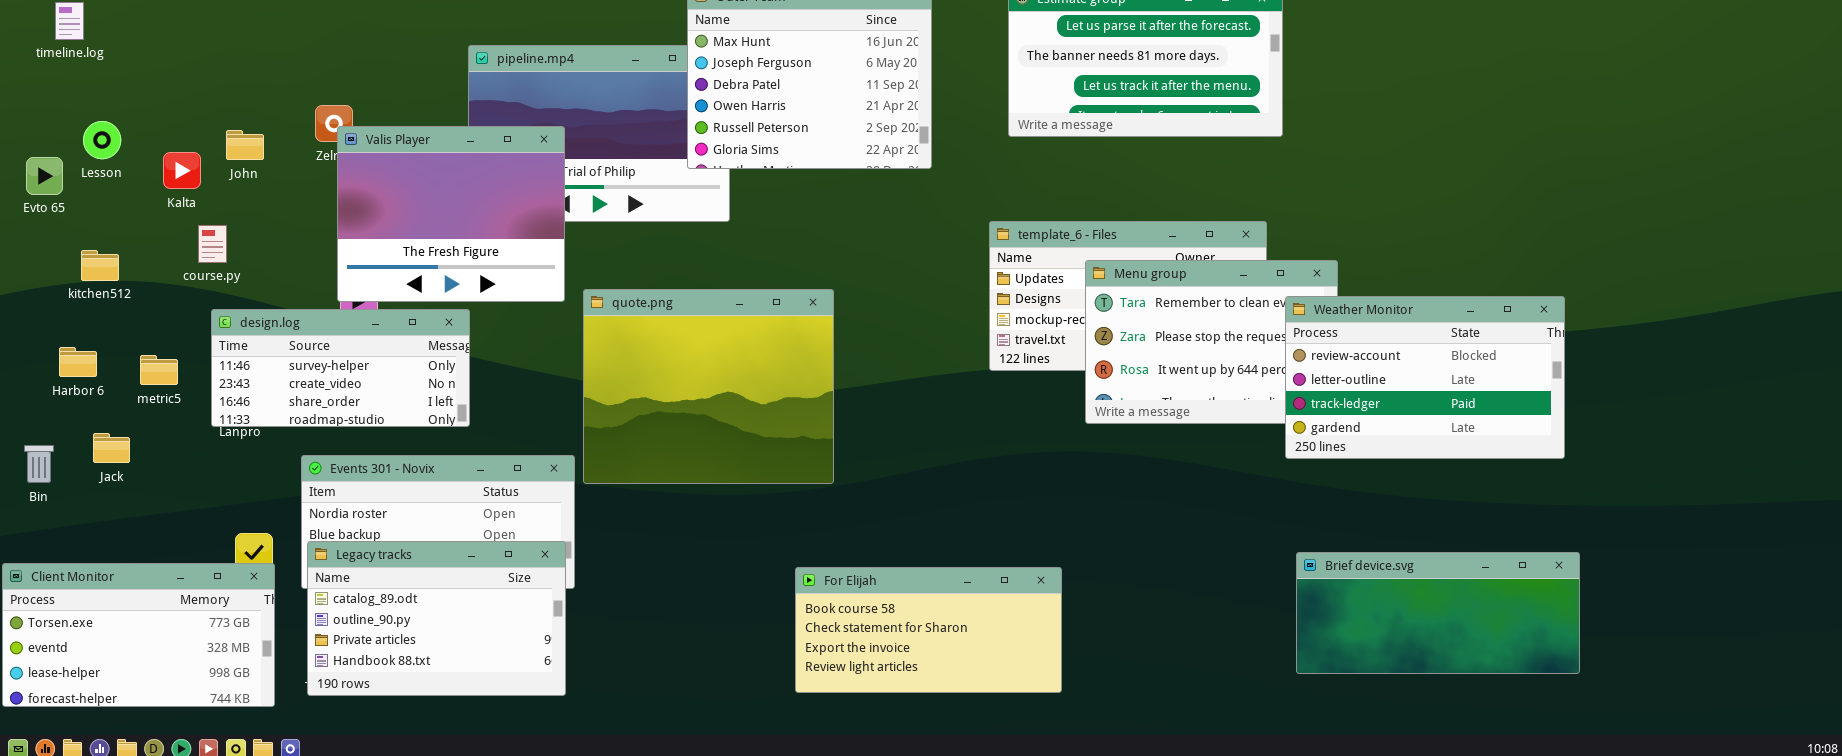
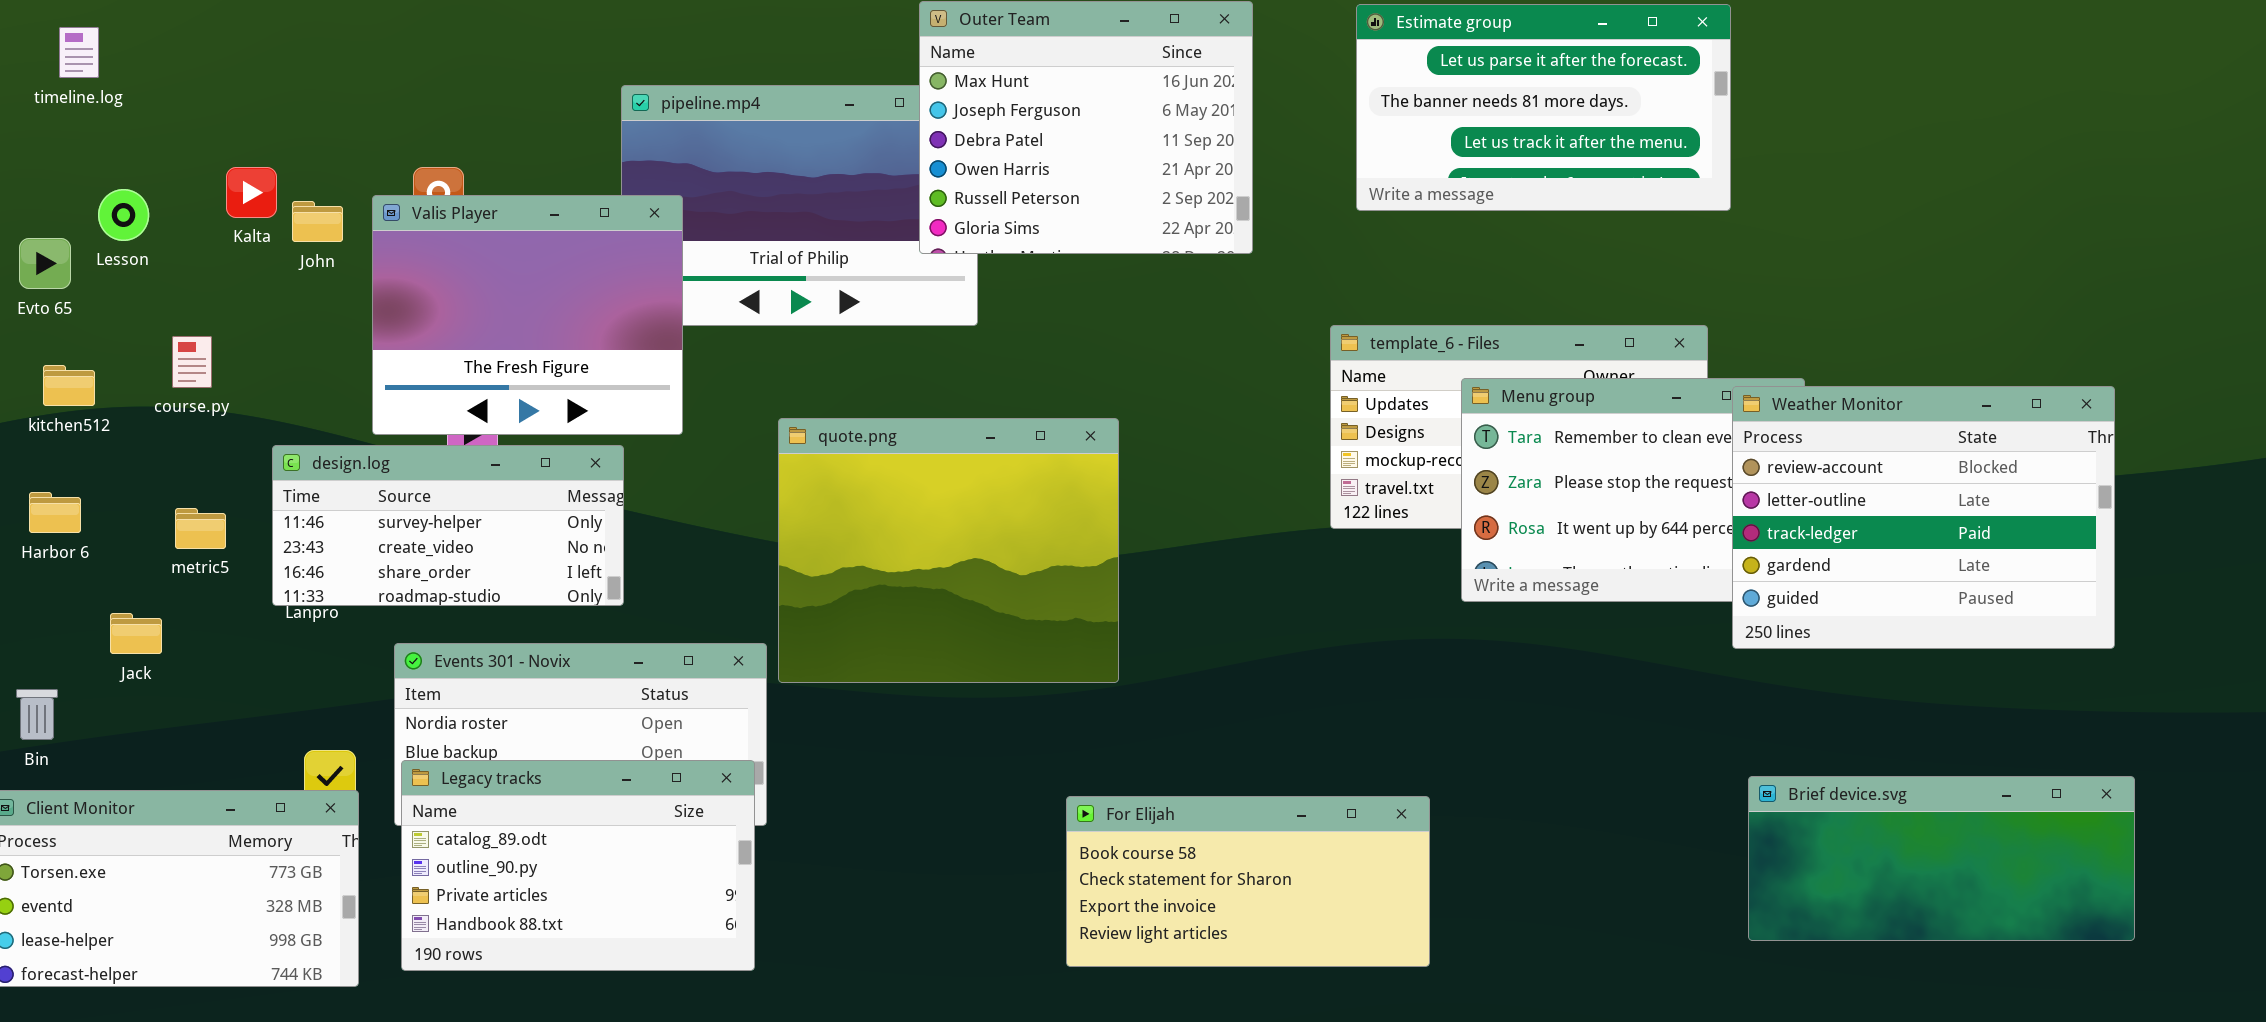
Valis Player: [337,126,565,302] -> [372,195,683,435], moved
Kalta: [163,152,201,189] -> [226,167,277,218], moved
course.py: [198,225,227,263] -> [172,336,212,388], moved
kitchen512: [81,250,119,281] -> [43,365,95,406], moved
Weather Monitor: [1285,296,1565,459] -> [1732,386,2115,649], resized
Harbor 6: [59,347,97,377] -> [29,492,81,533], moved
Bin: [24,445,54,483] -> [16,689,58,740], moved

